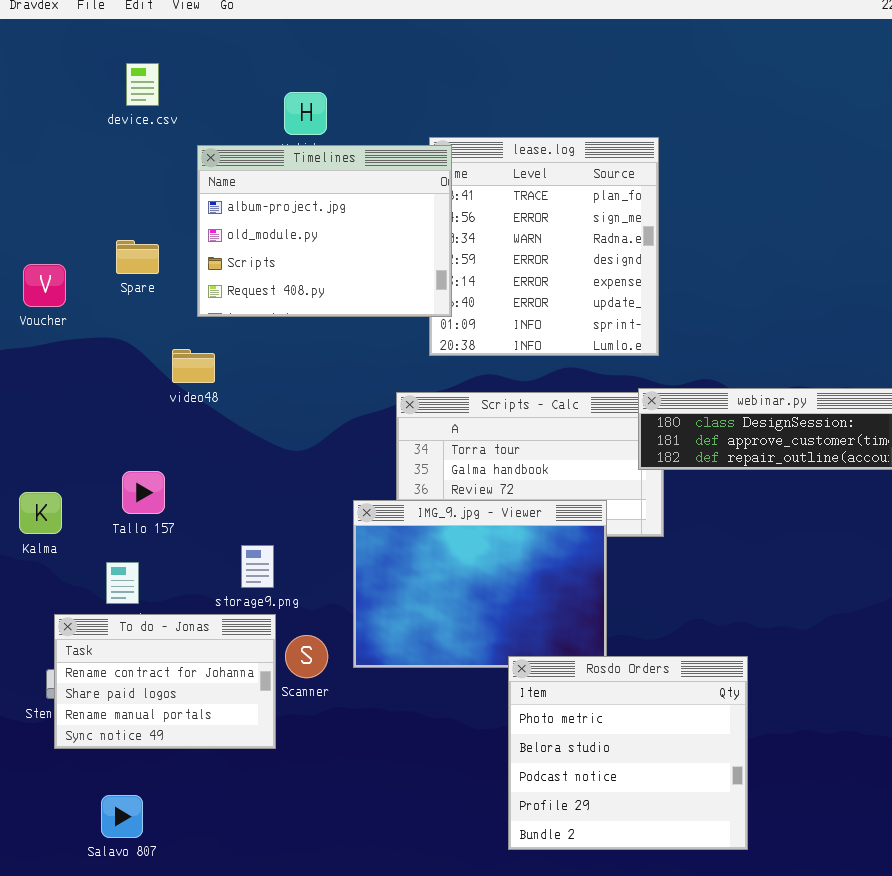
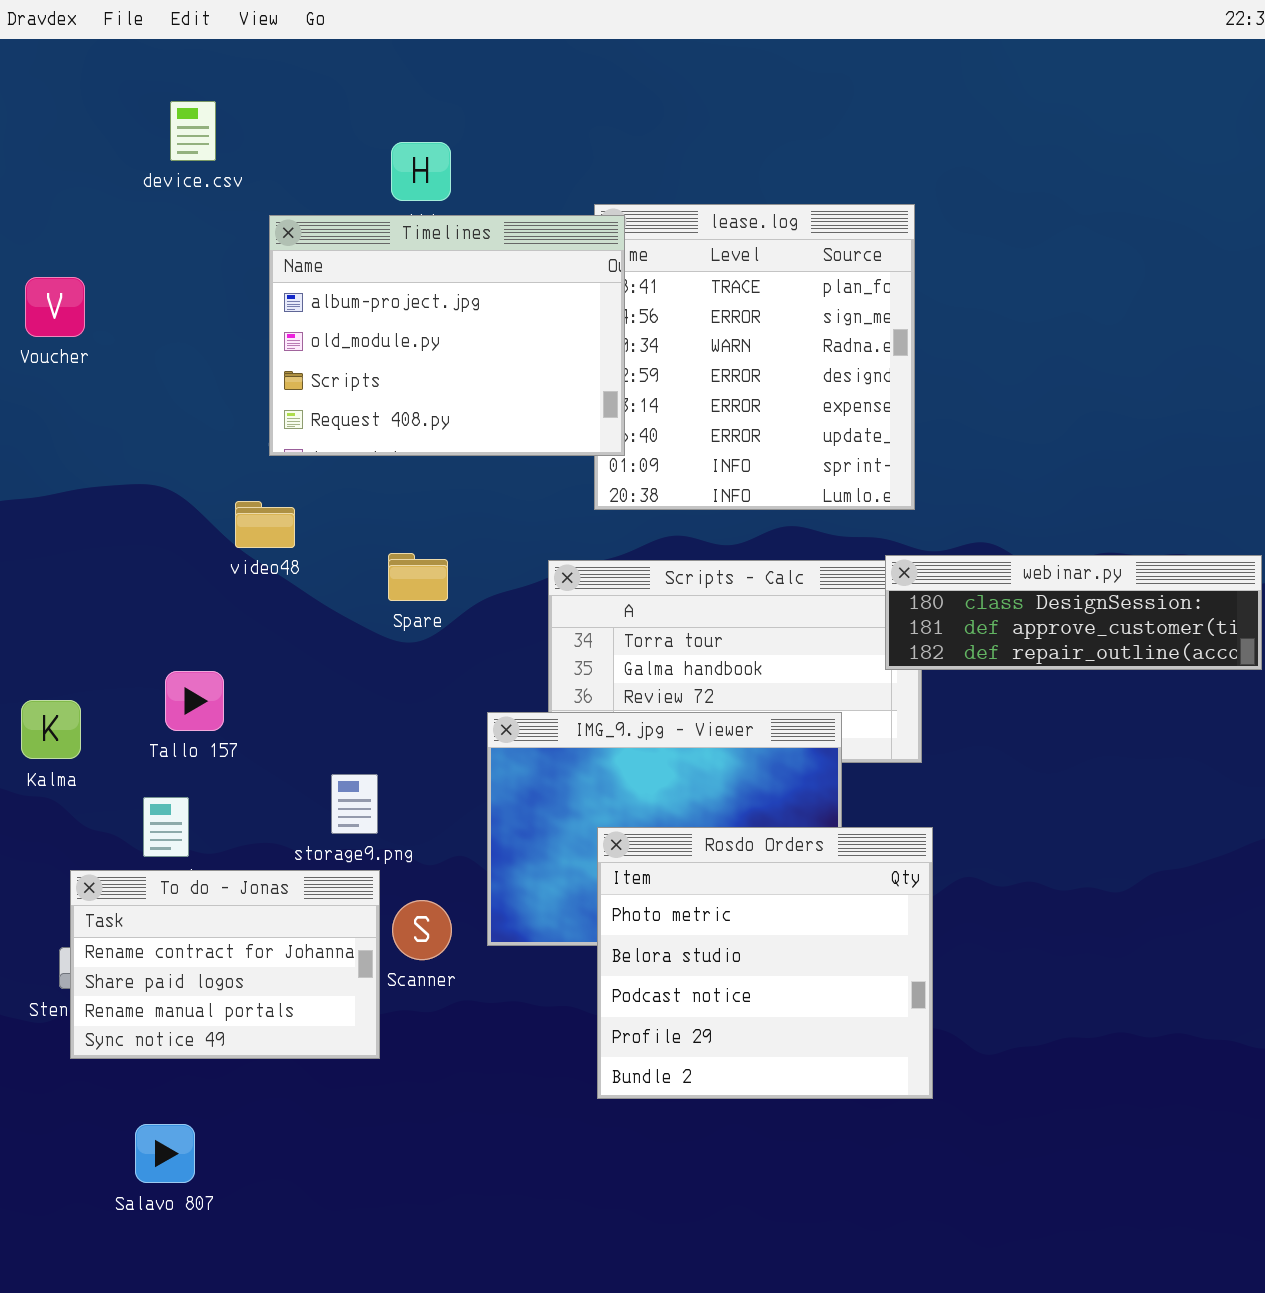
Spare: [116,240,159,274] -> [388,553,448,601], moved
Voucher: [23,264,66,307] -> [25,277,85,337], moved
Rosdo Orders: [508,656,748,850] -> [597,827,933,1099], moved

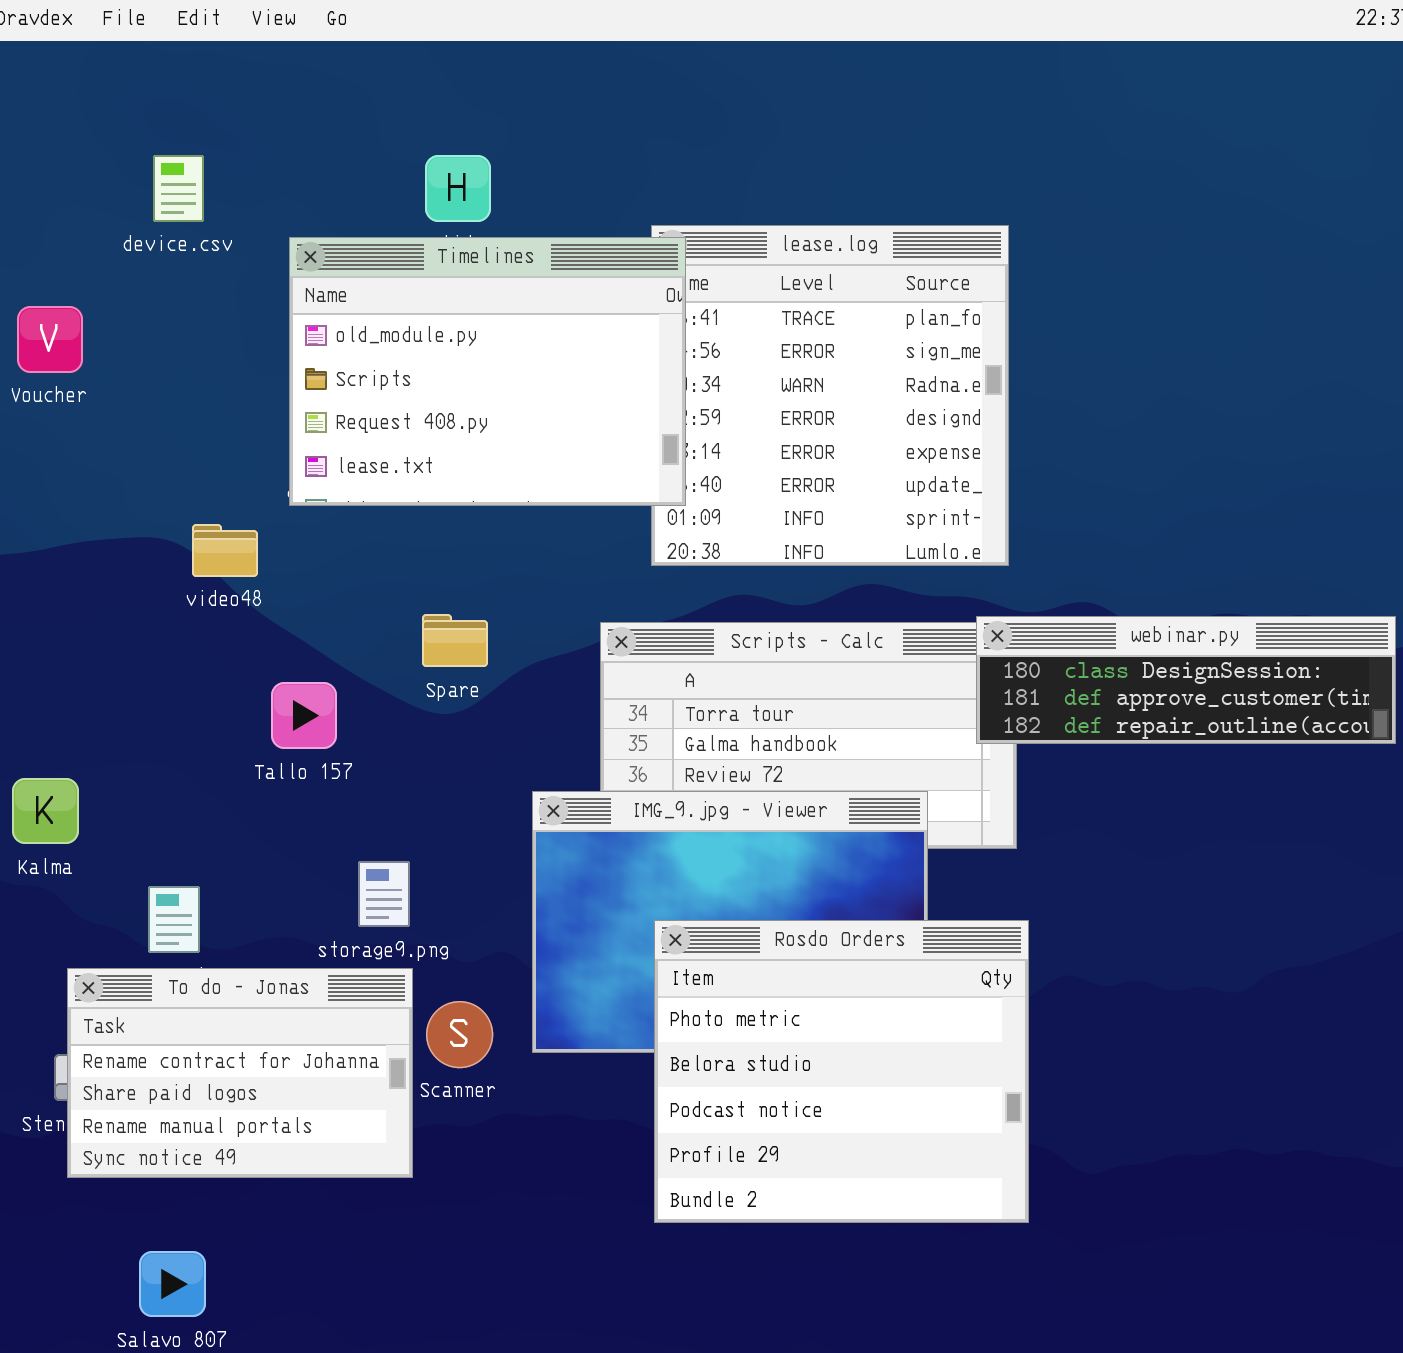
device.csv: [170,101,216,161] -> [153,155,204,222], moved
Timelines: [269,215,625,456] -> [289,237,686,506], scrolled down 1 row
video48: [235,501,295,548] -> [192,524,258,577], moved
Tallo 157: [165,671,224,731] -> [271,682,337,749], moved

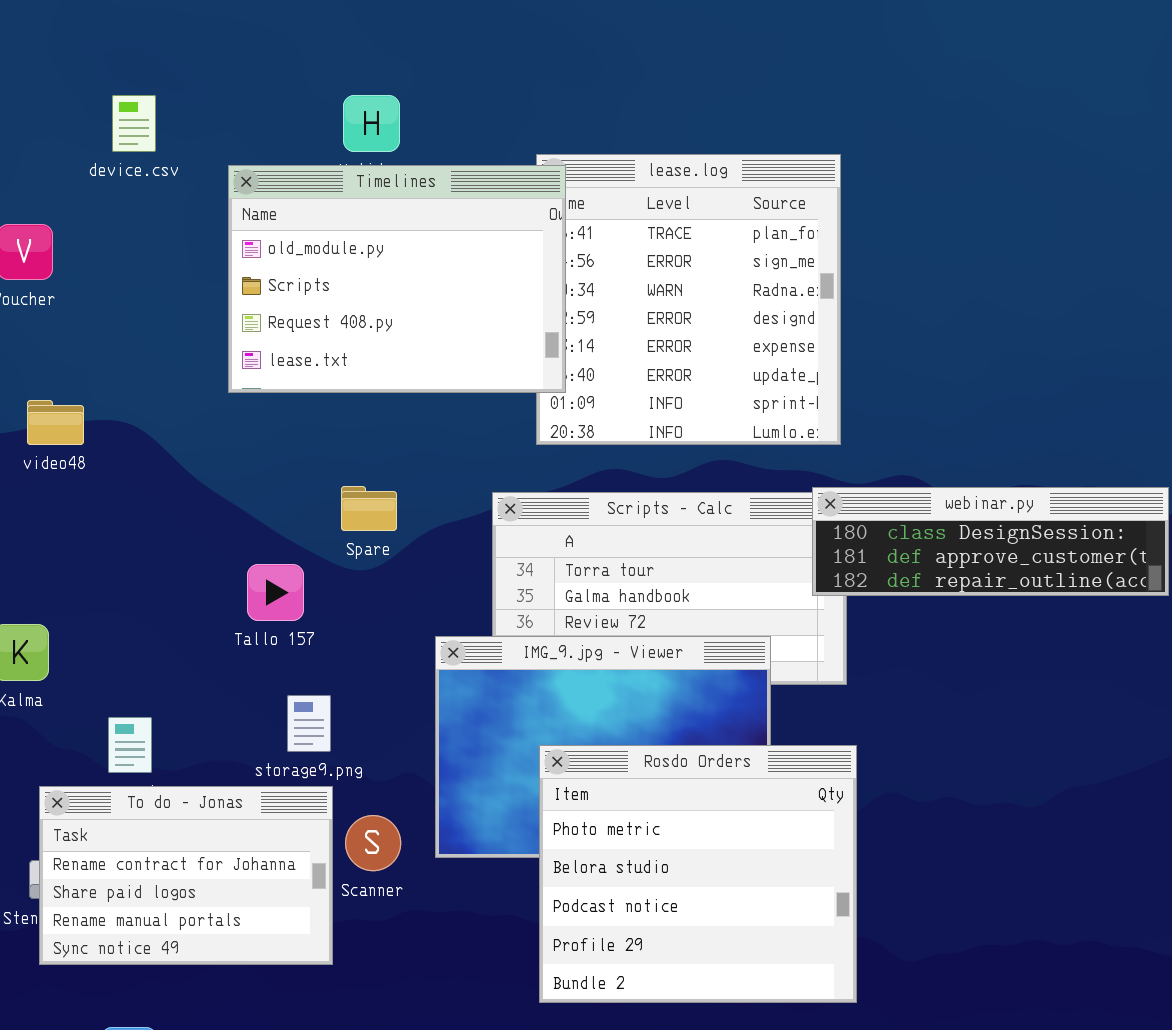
video48: [192,524,258,577] -> [27,400,84,445], moved
Tallo 157: [271,682,337,749] -> [247,564,304,621], moved

